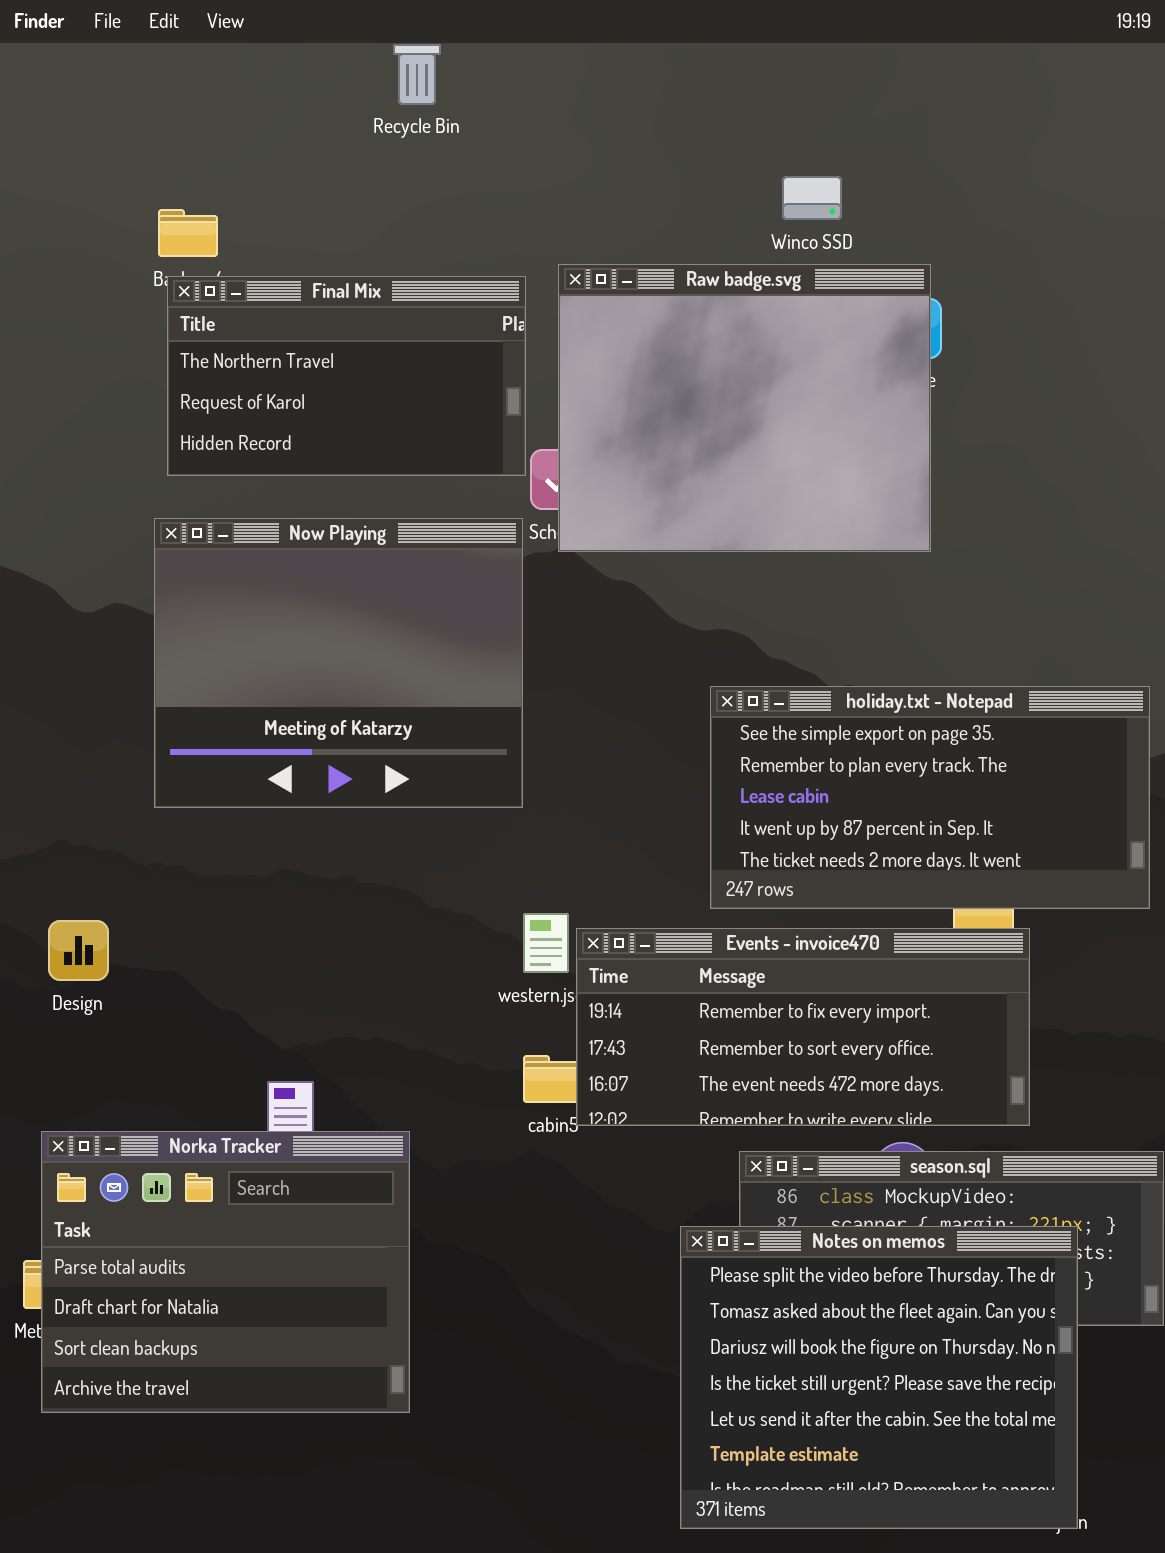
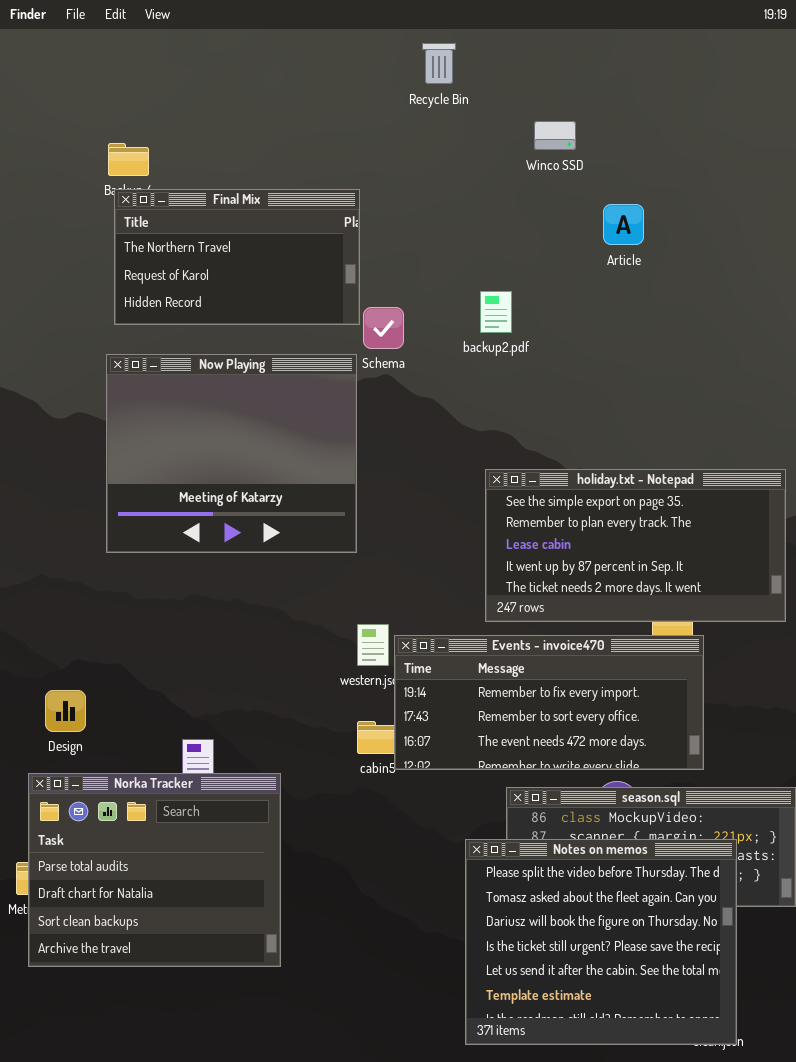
Recycle Bin: [393,44,441,105] -> [422,43,456,84], moved
Raw badge.svg: [558,264,931,552] -> none, closed
Design: [48,920,109,981] -> [45,690,86,732], moved

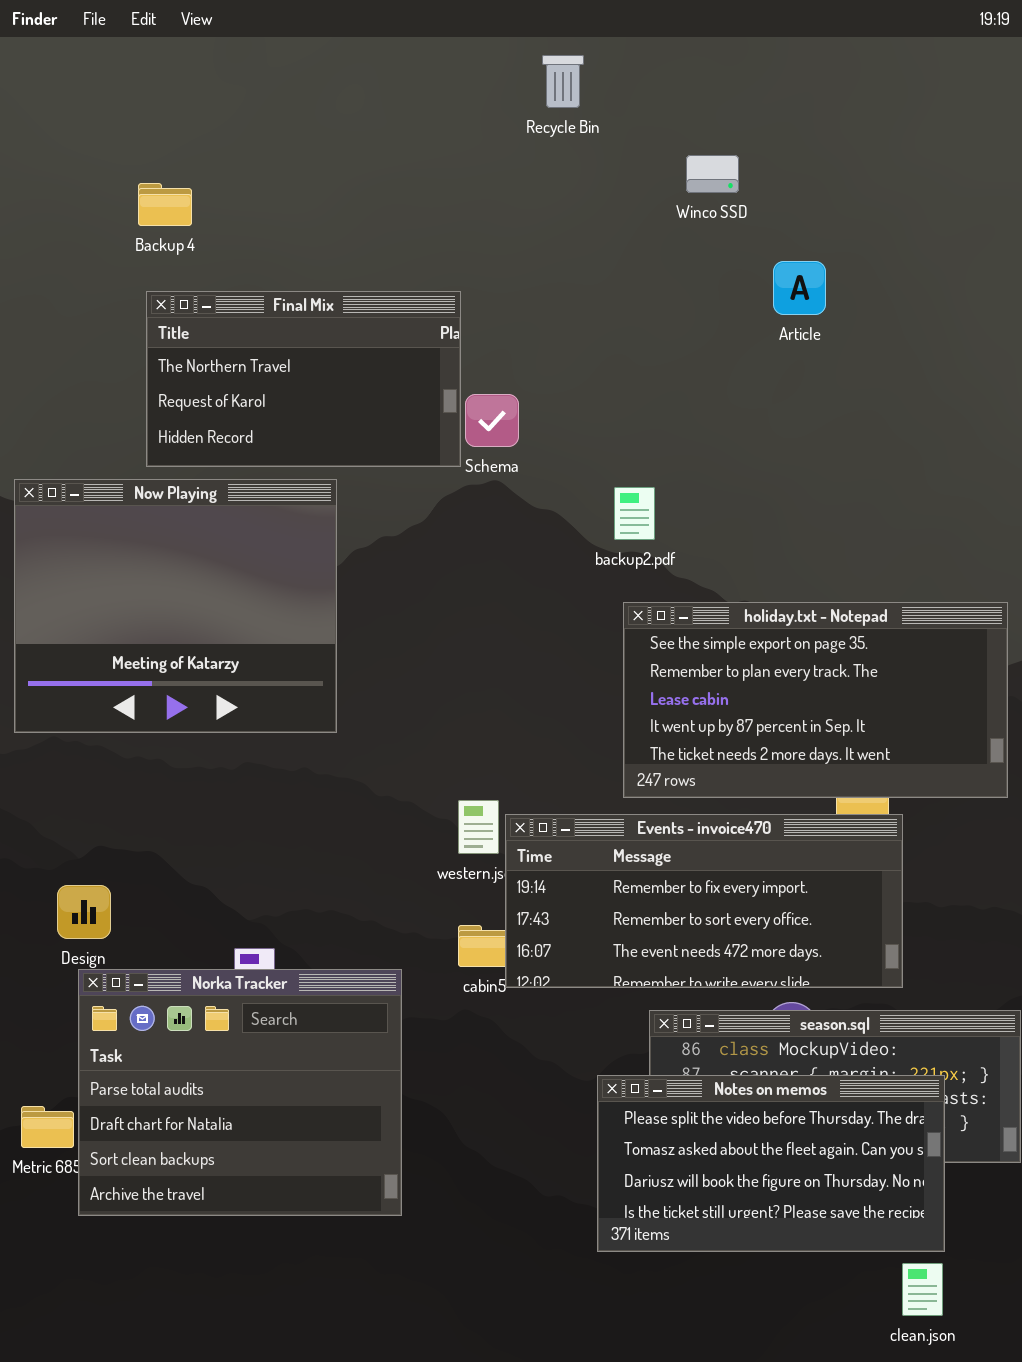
Final Mix: [114,189,360,325] -> [146,291,461,467], moved
backup2.pdf: [480,291,512,333] -> [614,487,655,540], moved
Now Playing: [106,354,357,553] -> [14,479,337,733], moved
Norka Tracker: [28,773,281,967] -> [78,969,402,1216], moved
Notes on memos: [465,839,737,1045] -> [597,1075,945,1252], resized

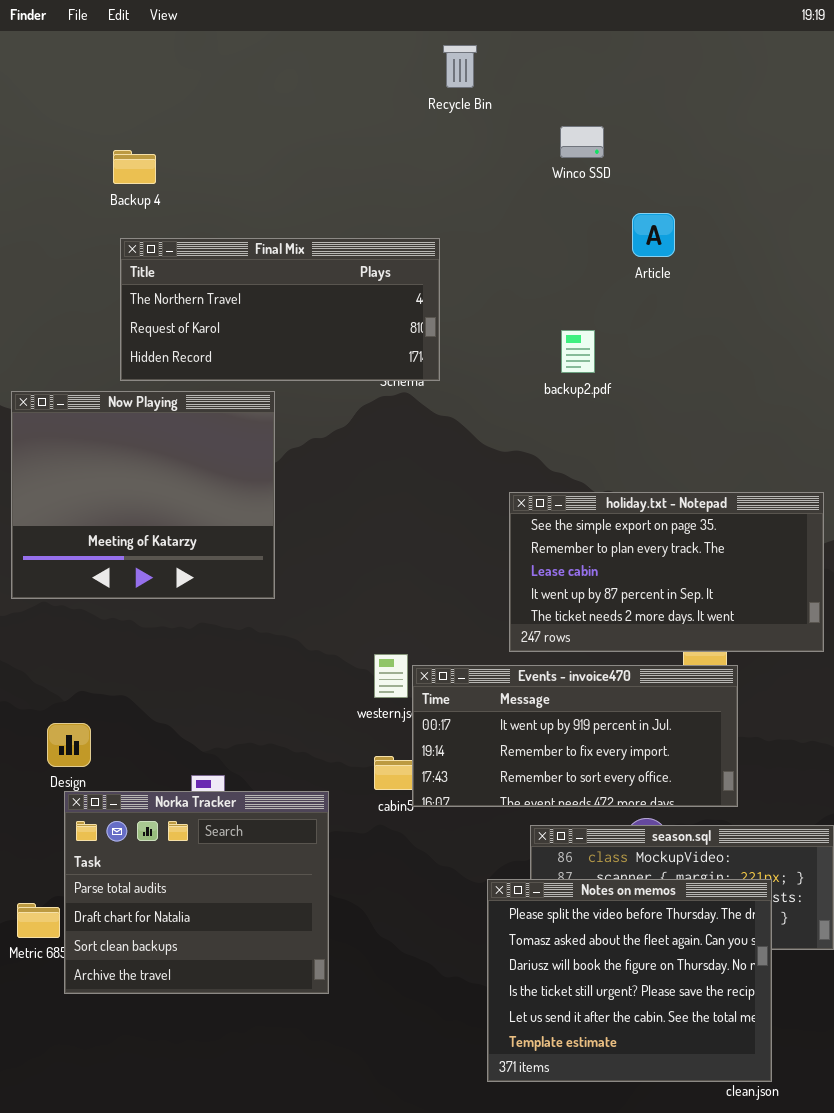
Final Mix: [146,291,461,467] -> [120,238,440,381], resized
backup2.pdf: [614,487,655,540] -> [561,330,595,373], moved
Events - invoice470: [505,814,903,988] -> [412,665,738,807], scrolled up 1 row
Notes on memos: [597,1075,945,1252] -> [487,879,772,1082], resized

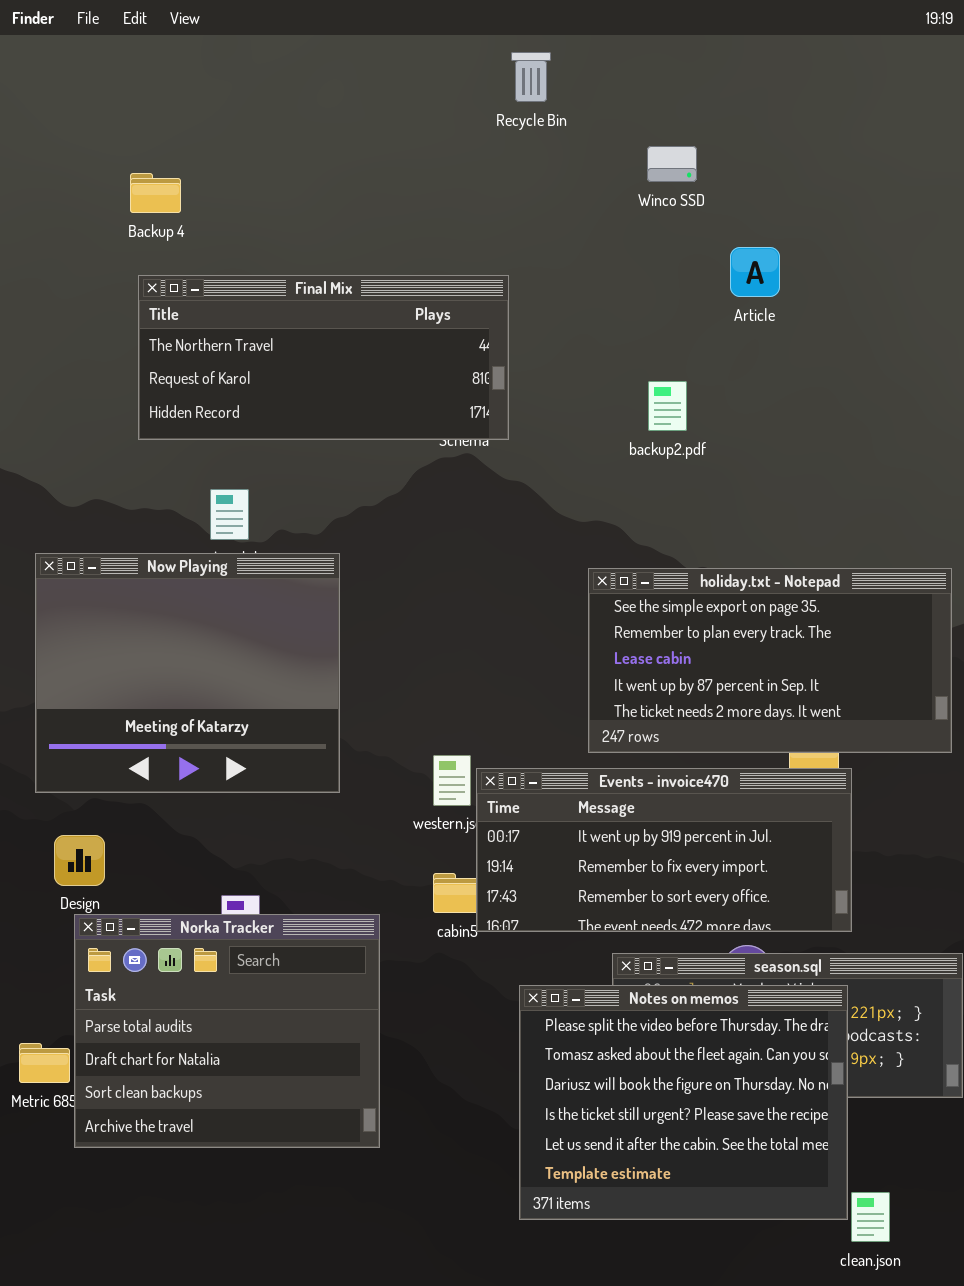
Now Playing: [11,391,275,599] -> [35,553,340,793], moved
Notes on memos: [487,879,772,1082] -> [519,985,848,1220], moved

